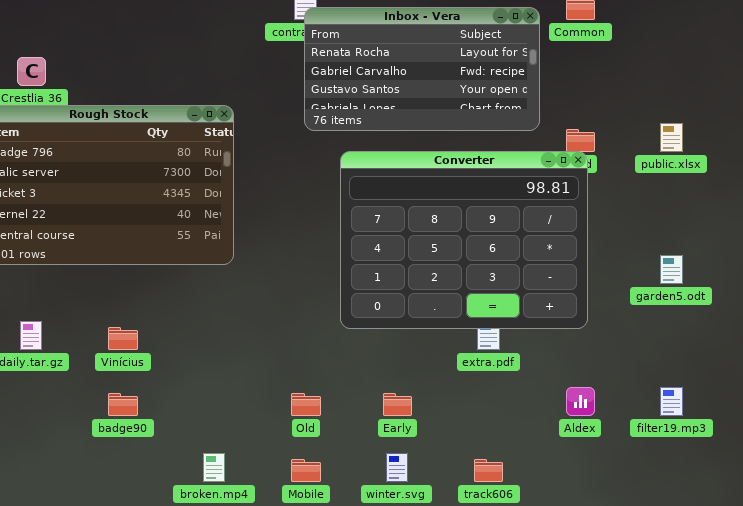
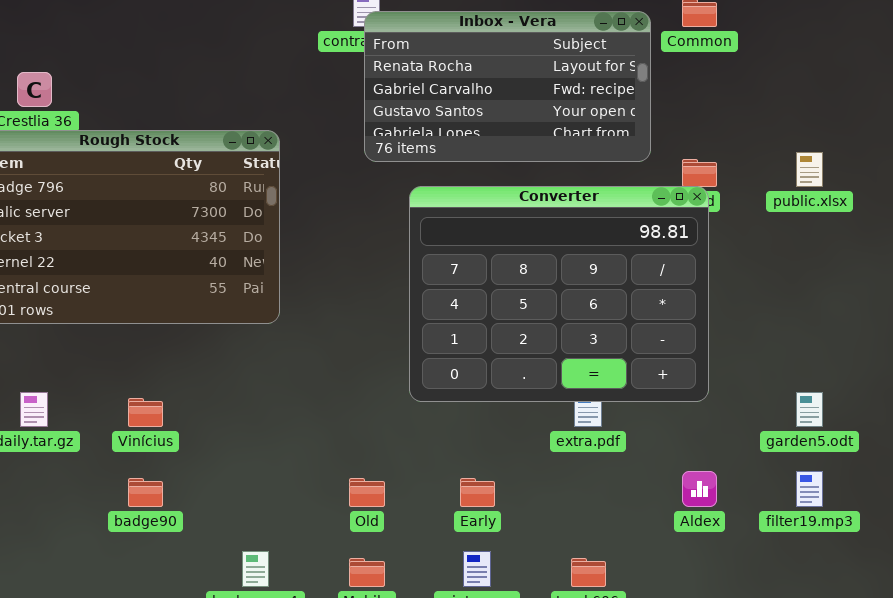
garden5.odt: [660,255,683,284] -> [796,392,823,427], moved

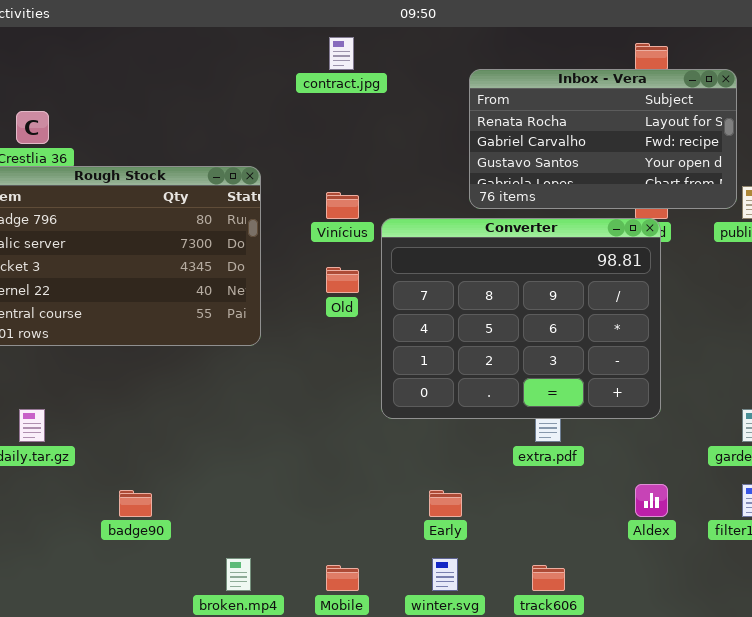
Inbox - Vera: [364,11,651,162] -> [469,69,737,209], moved
Vinícius: [128,398,163,427] -> [326,192,359,219], moved
Old: [349,478,385,507] -> [326,267,359,293], moved

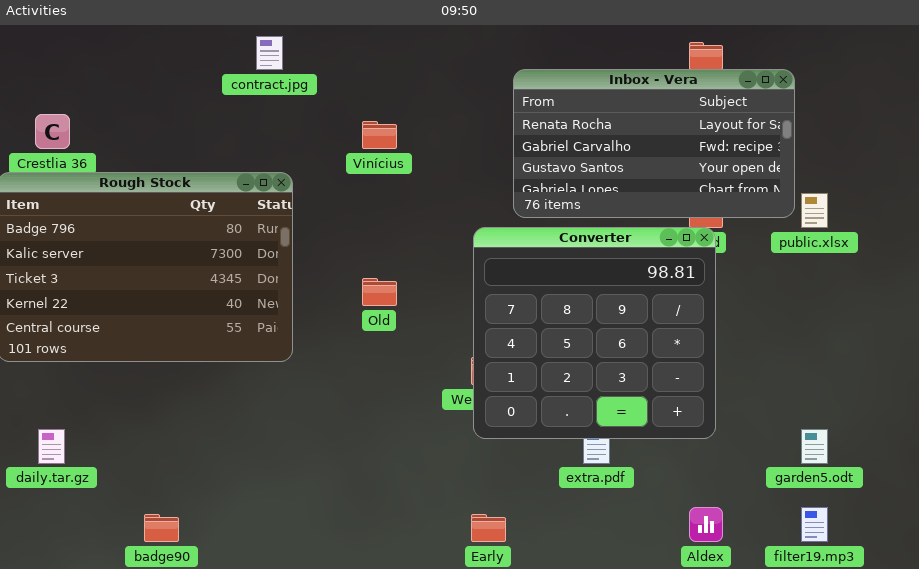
contract.jpg: [329,37,354,70] -> [256,36,283,70], moved
Vinícius: [326,192,359,219] -> [362,121,397,149], moved
Converter: [381,218,661,419] -> [473,227,716,439], resized

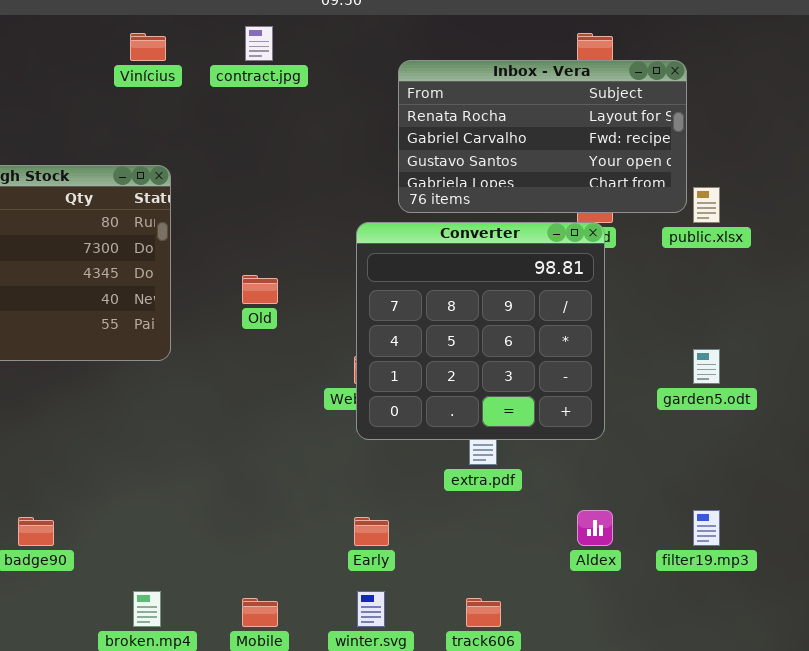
contract.jpg: [256,36,283,70] -> [245,26,273,61], moved
Vinícius: [362,121,397,149] -> [130,33,166,61], moved
garden5.odt: [801,429,828,464] -> [693,349,720,384], moved

